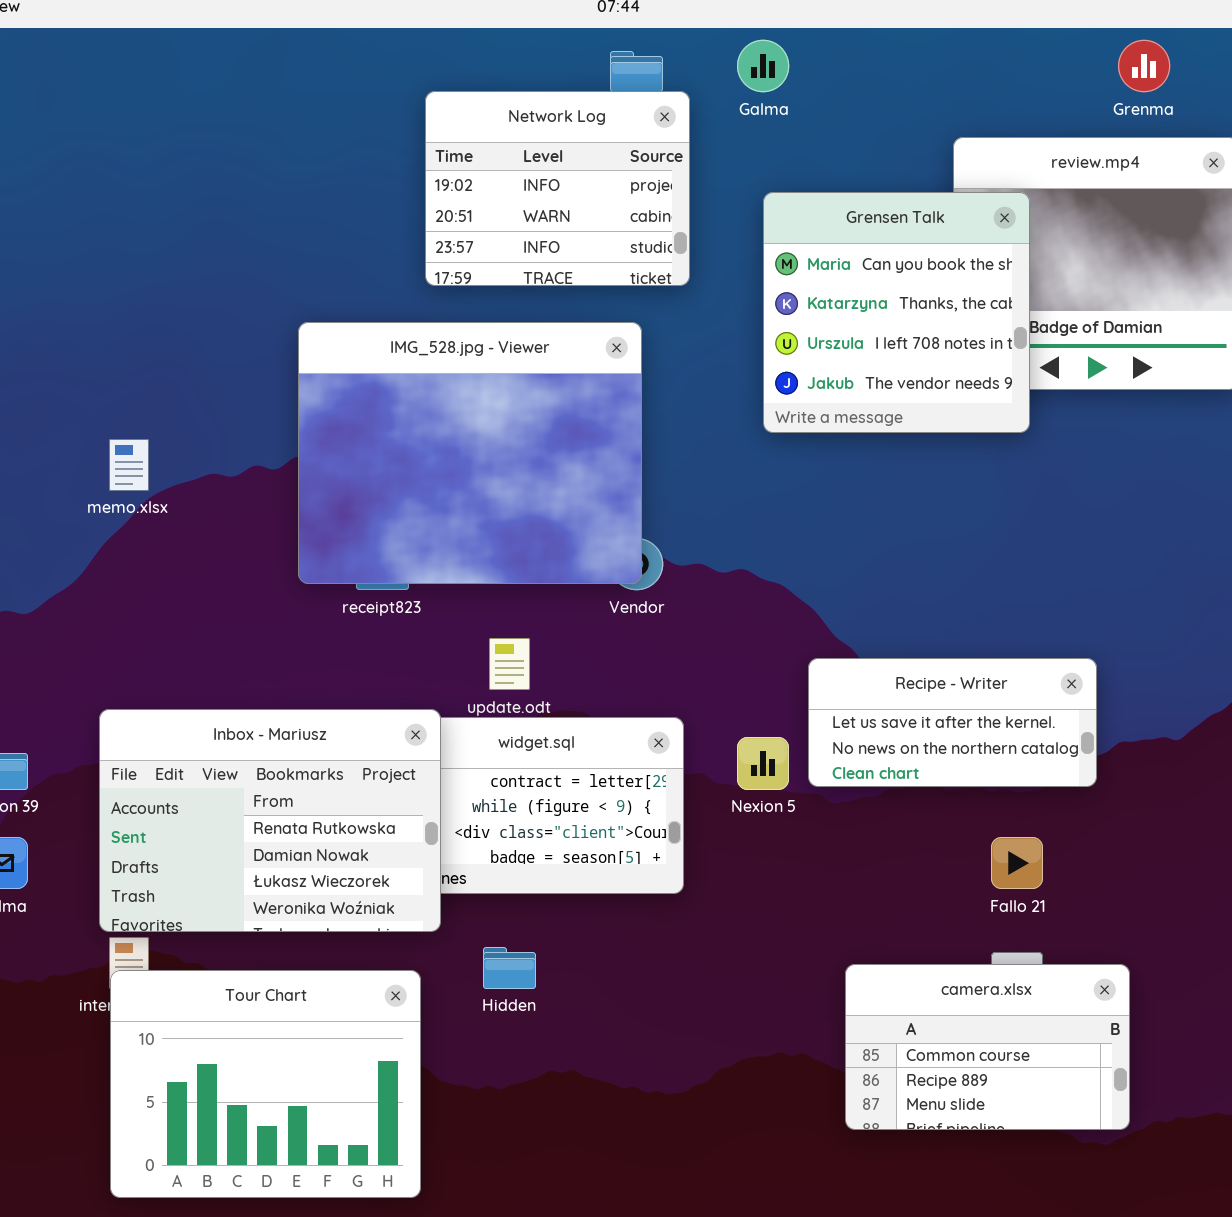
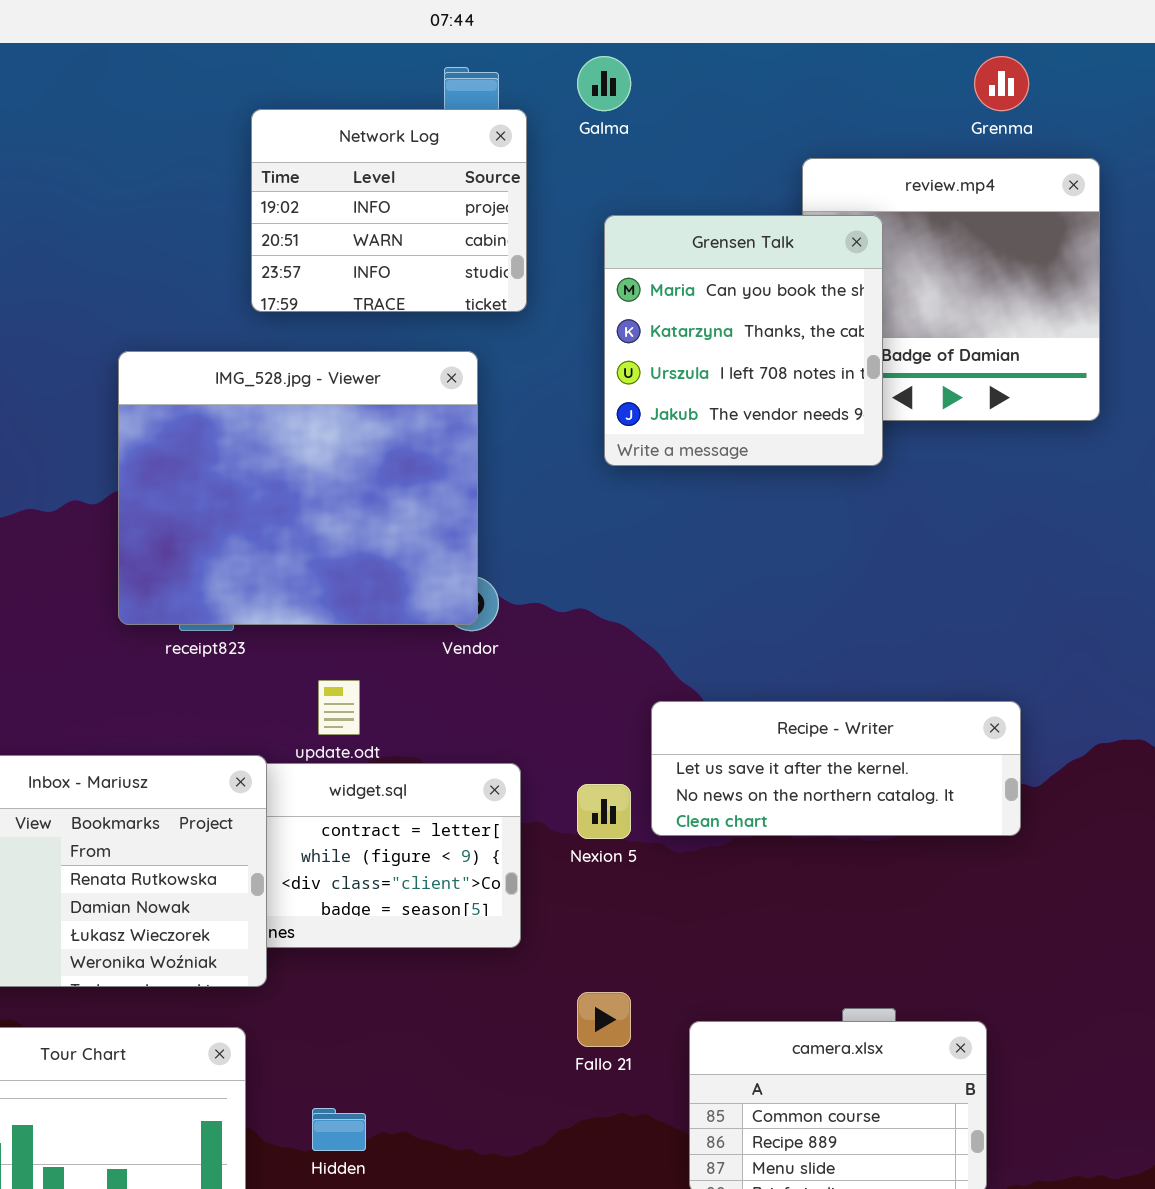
Recipe - Writer: [808,658,1097,787] -> [651,701,1021,836], resized
Fallo 21: [991,837,1043,889] -> [577,992,631,1047], moved
Hidden: [483,947,536,989] -> [312,1108,366,1151], moved

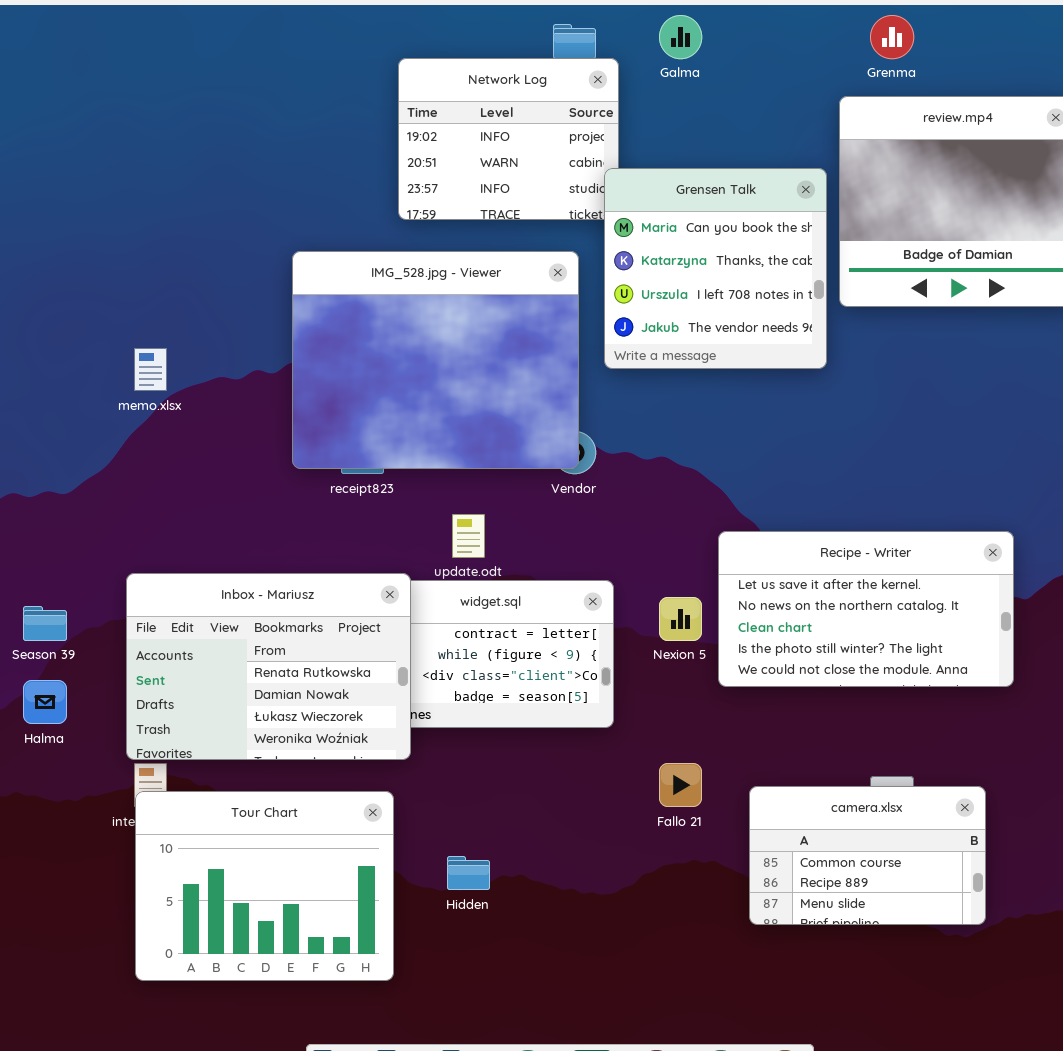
Grenma: [974,56,1029,111] -> [870,15,914,59], moved
Grensen Talk: [604,215,883,466] -> [604,168,827,369], moved
Recipe - Writer: [651,701,1021,836] -> [718,531,1014,687], resized

